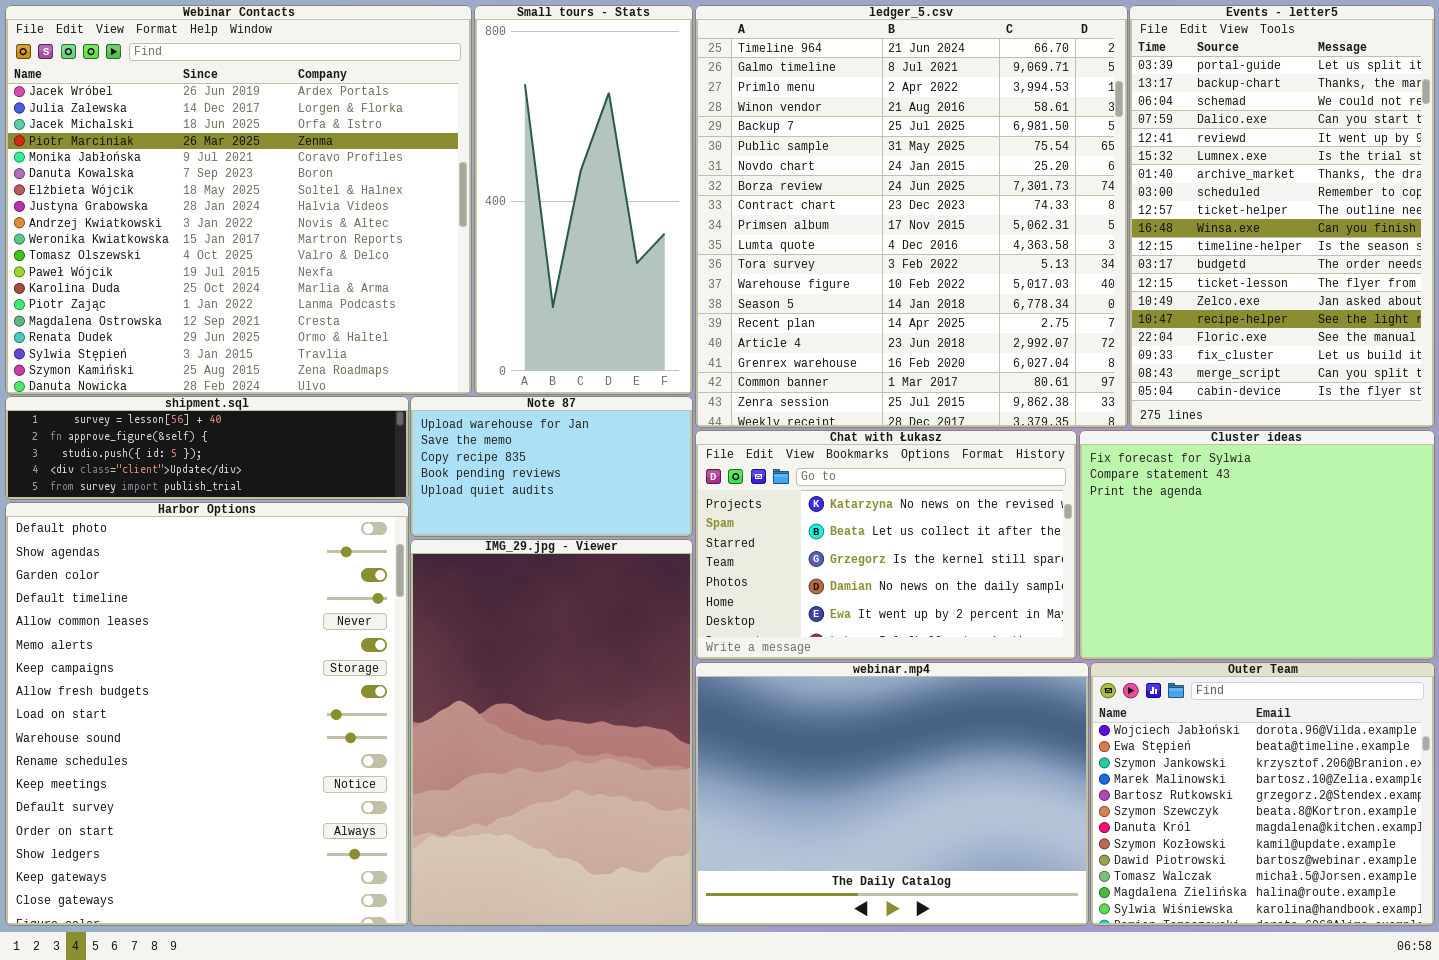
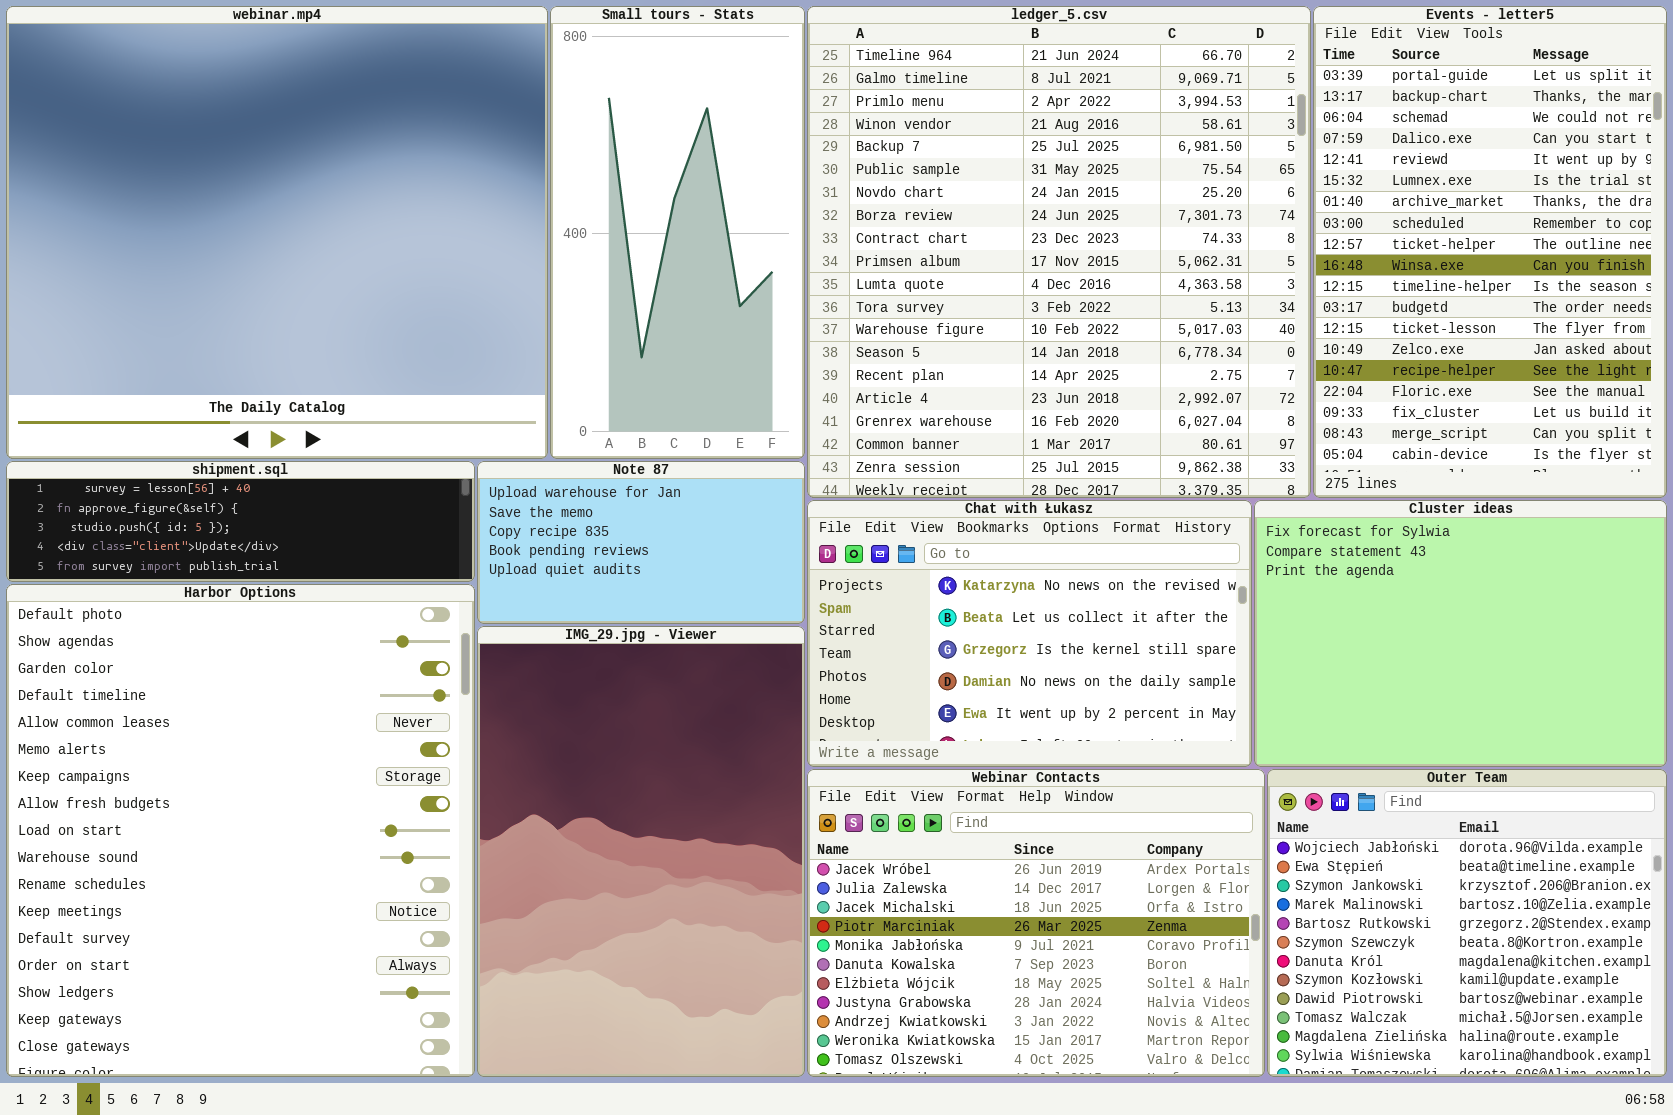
Webinar Contacts: [5,5,472,395] -> [807,769,1265,1077], moved, resized
webinar.mp4: [695,662,1089,926] -> [6,6,548,459], moved, resized

